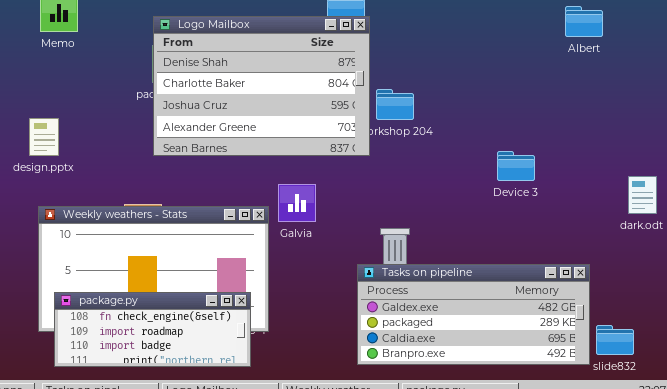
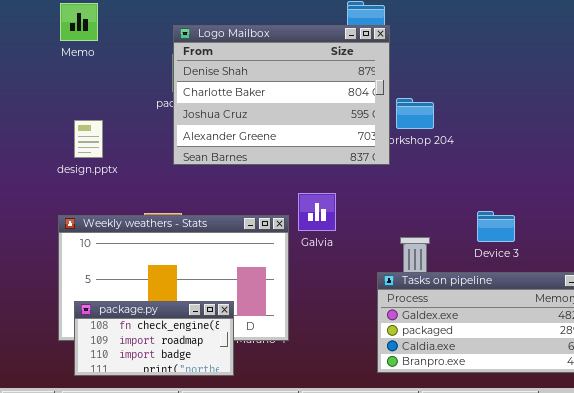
design.pptx: [29,118,59,156] -> [74,120,103,158], moved
Device 3: [497,151,535,181] -> [477,211,515,242], moved
package.py: [54,292,251,367] -> [74,301,234,376], resized

